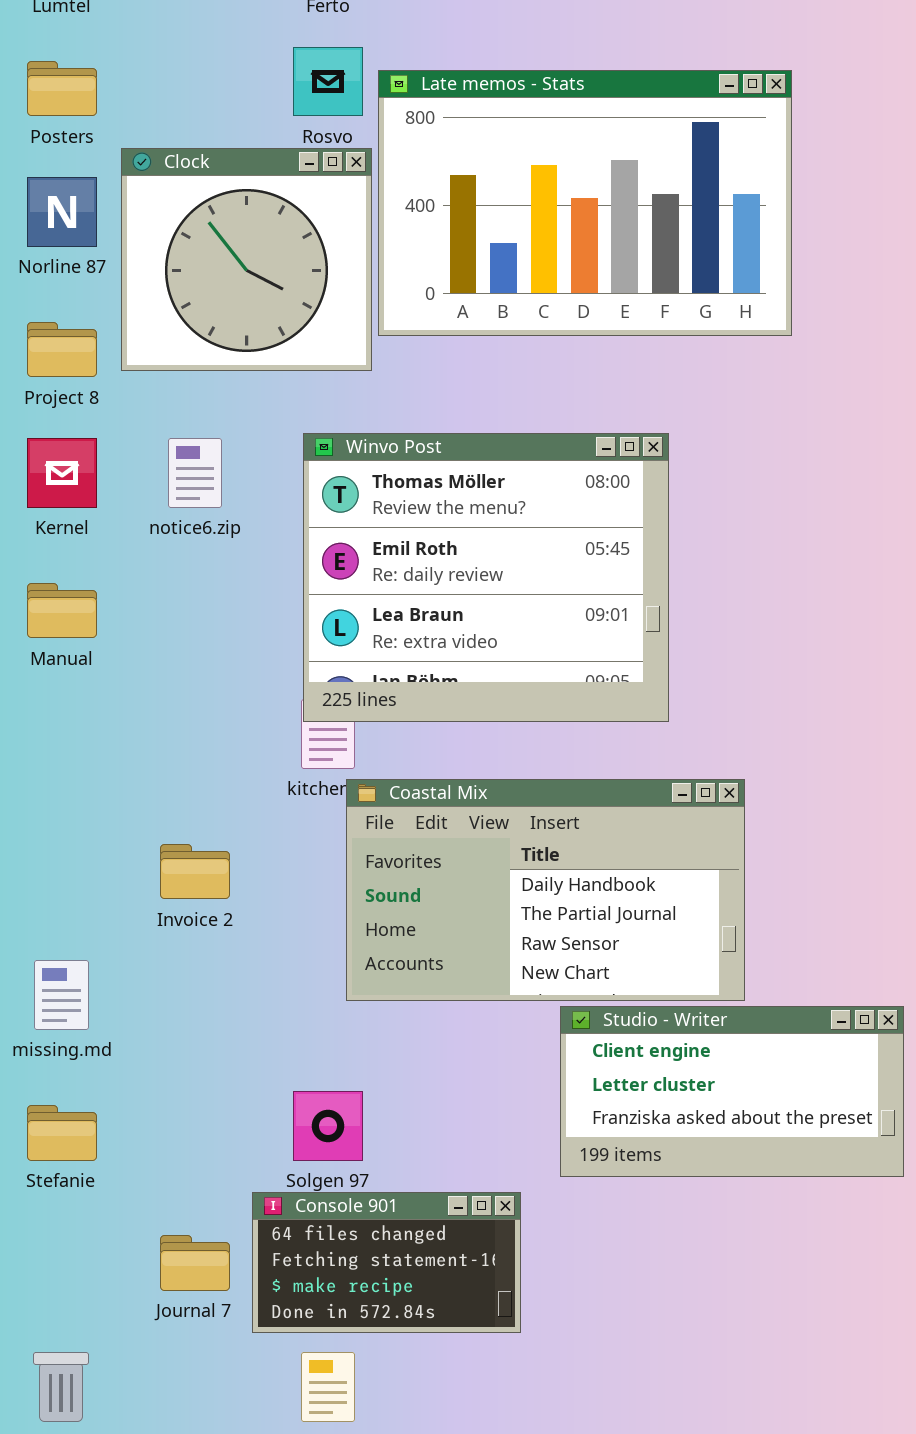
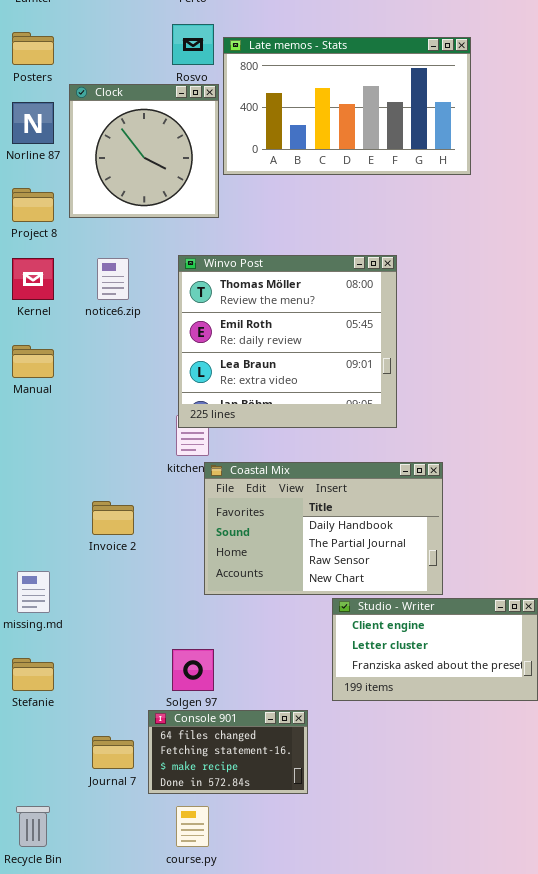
Late memos - Stats: [378,70,792,336] -> [223,37,471,175], resized

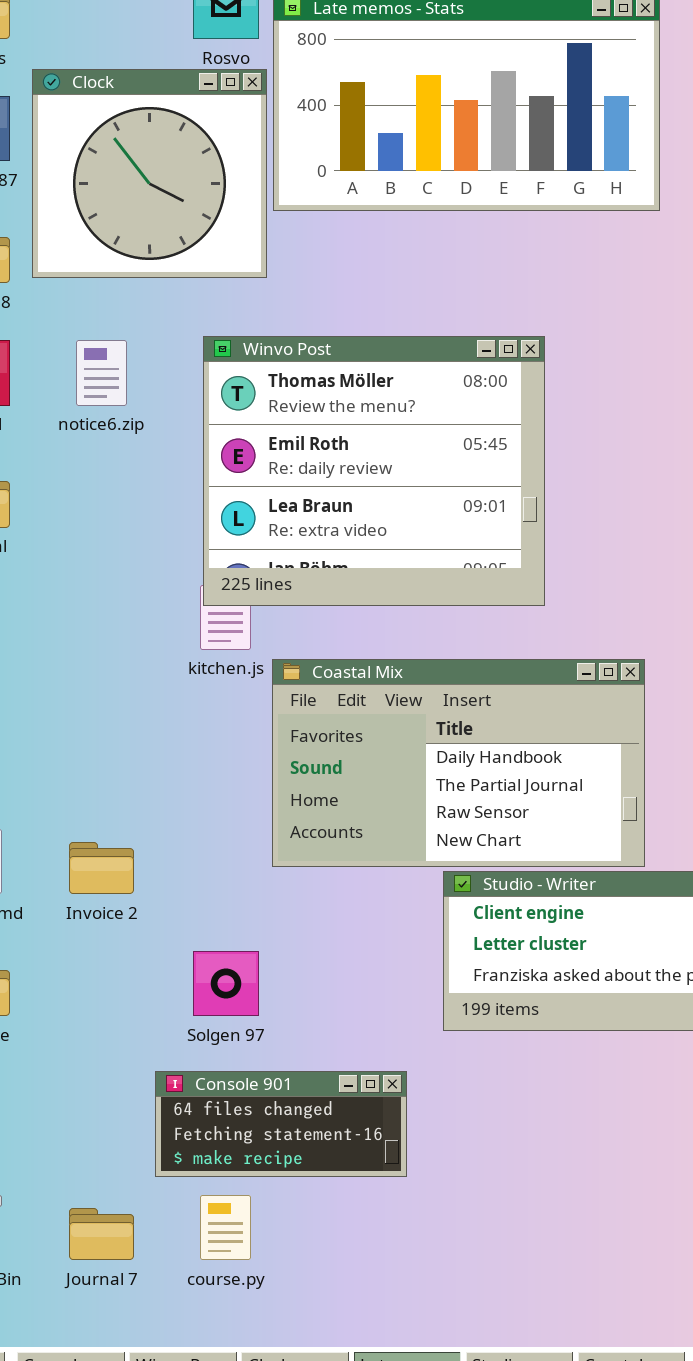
Coastal Mix: [204,462,443,595] -> [272,659,645,867], moved
Invoice 2: [92,501,134,535] -> [69,842,134,894], moved
Console 901: [148,710,308,794] -> [155,1071,407,1177], resized
Journal 7: [92,736,134,769] -> [69,1208,134,1260], moved

